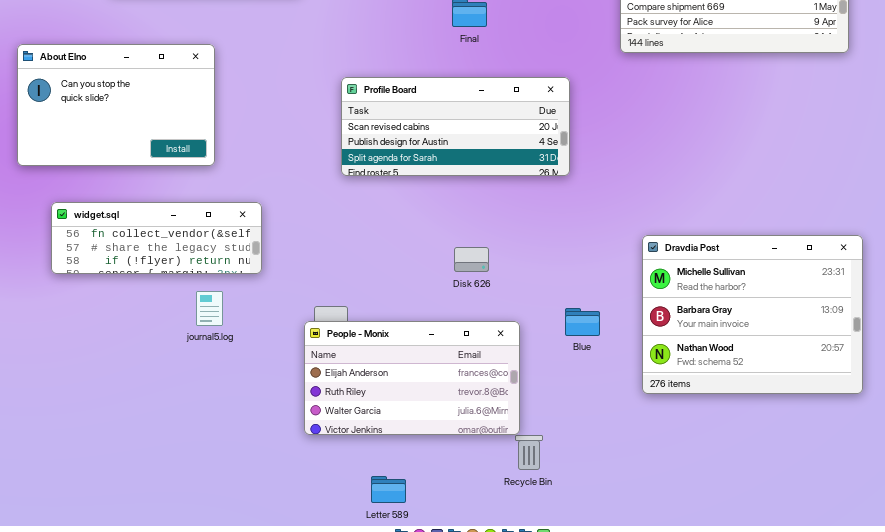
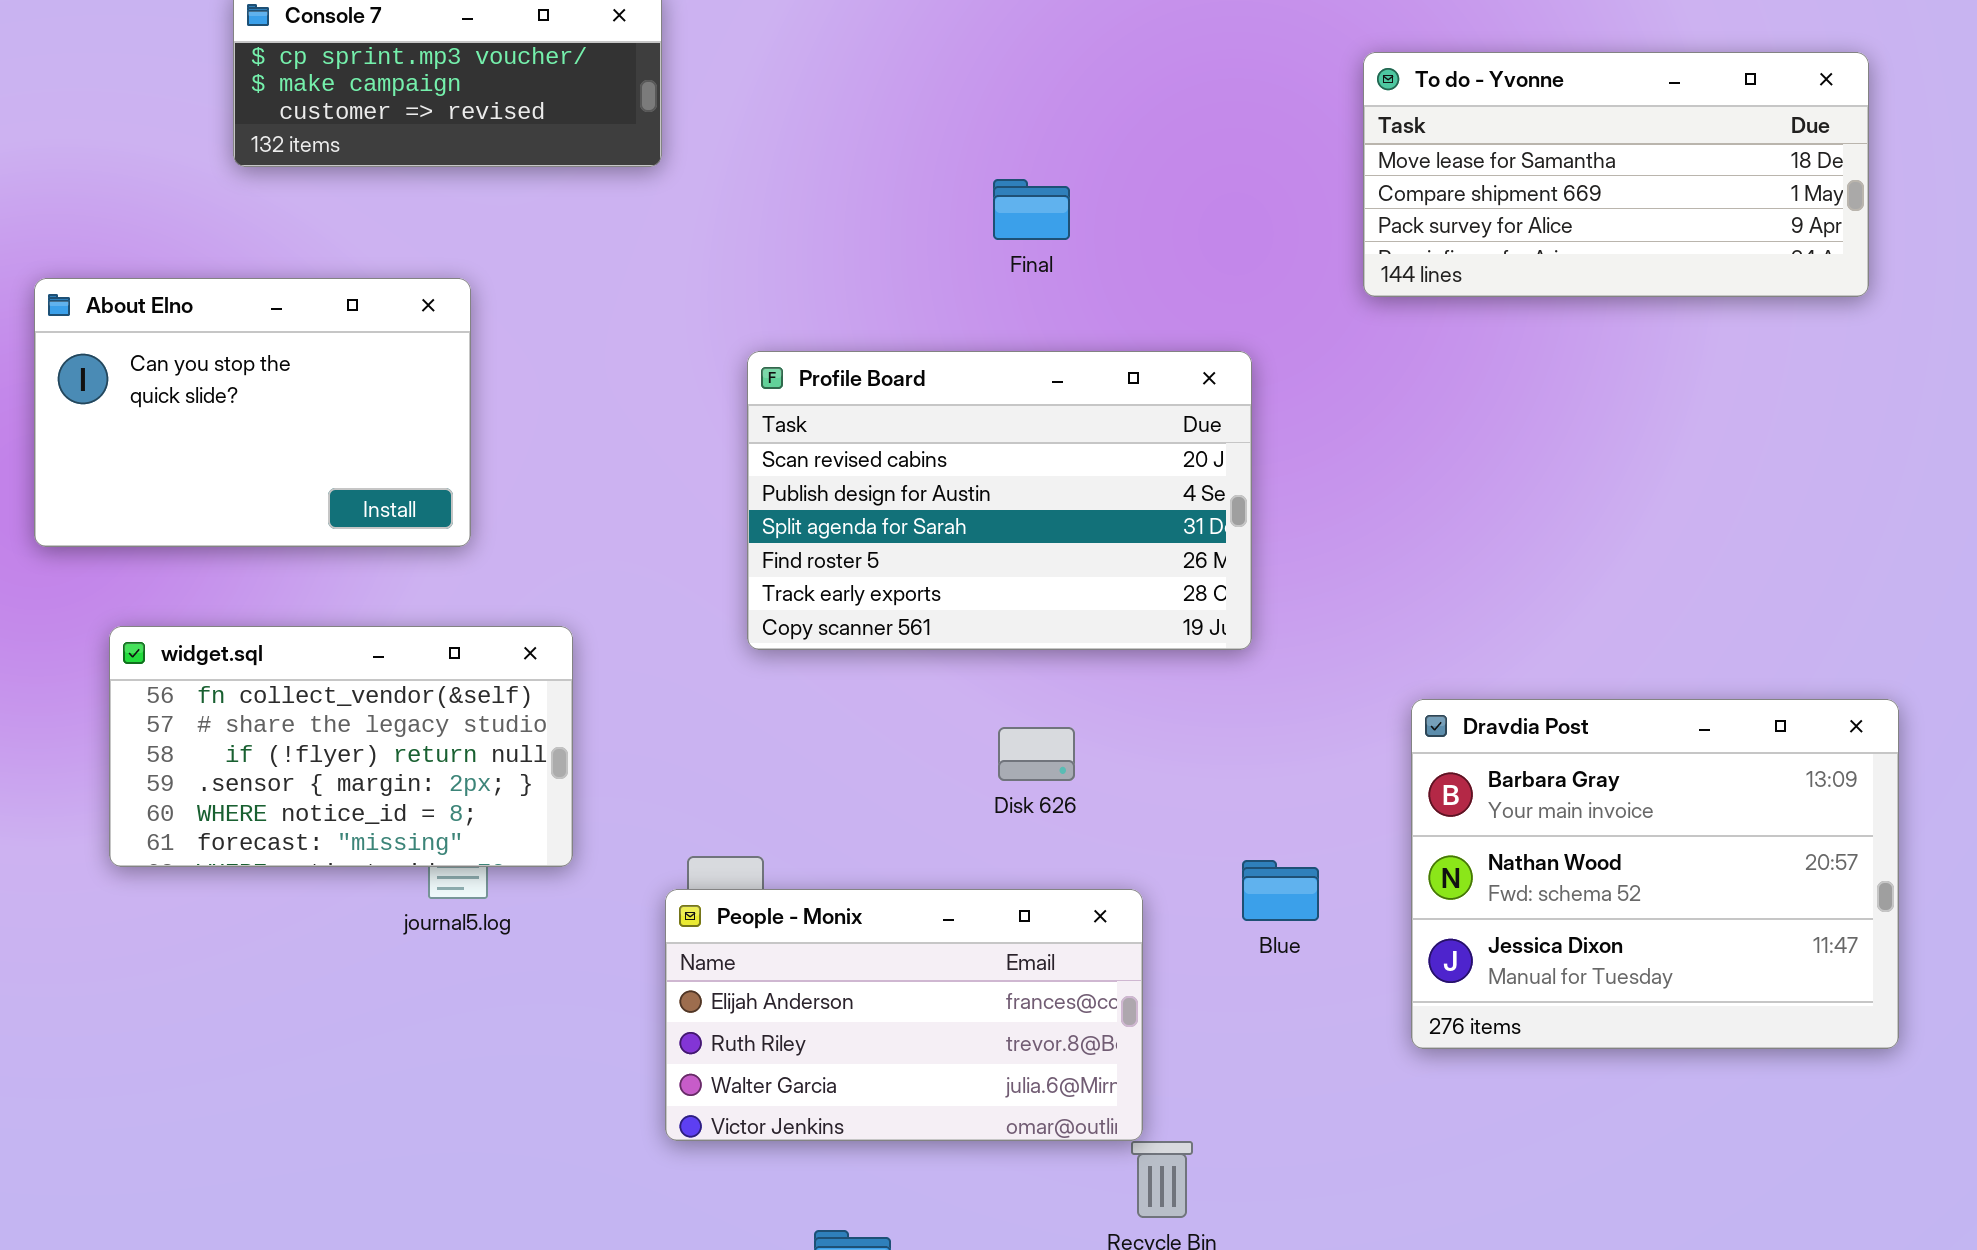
Profile Board: [341,77,570,176] -> [747,351,1252,650], resized
widget.sql: [51,202,262,274] -> [109,626,573,867], resized
Dravdia Post: [642,235,863,394] -> [1411,699,1899,1049], scrolled down 1 row

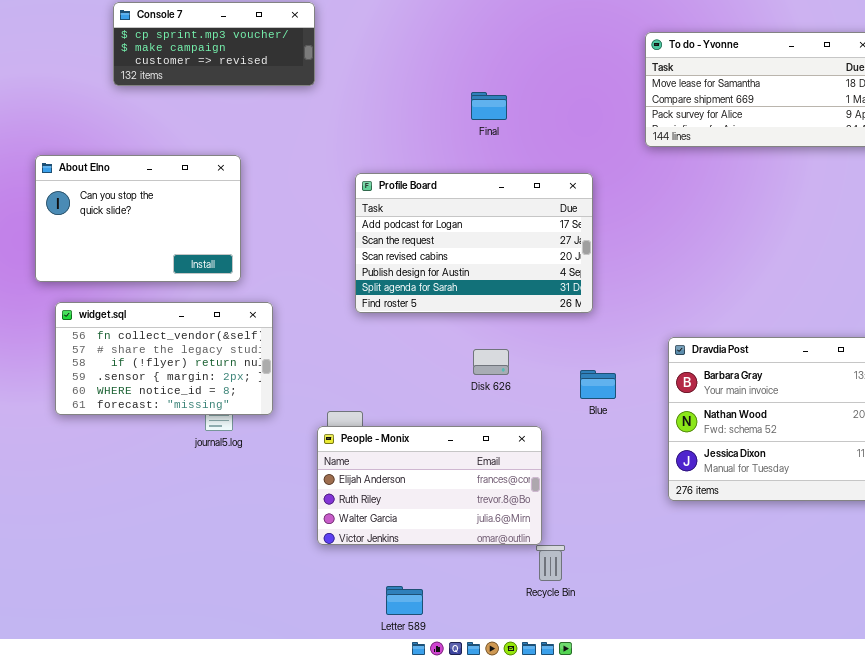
About Elno: [34,278,471,547] -> [35,155,241,282], moved
Profile Board: [747,351,1252,650] -> [355,173,593,313], scrolled up 2 rows
Blue: [1242,860,1319,921] -> [580,370,616,399], moved

